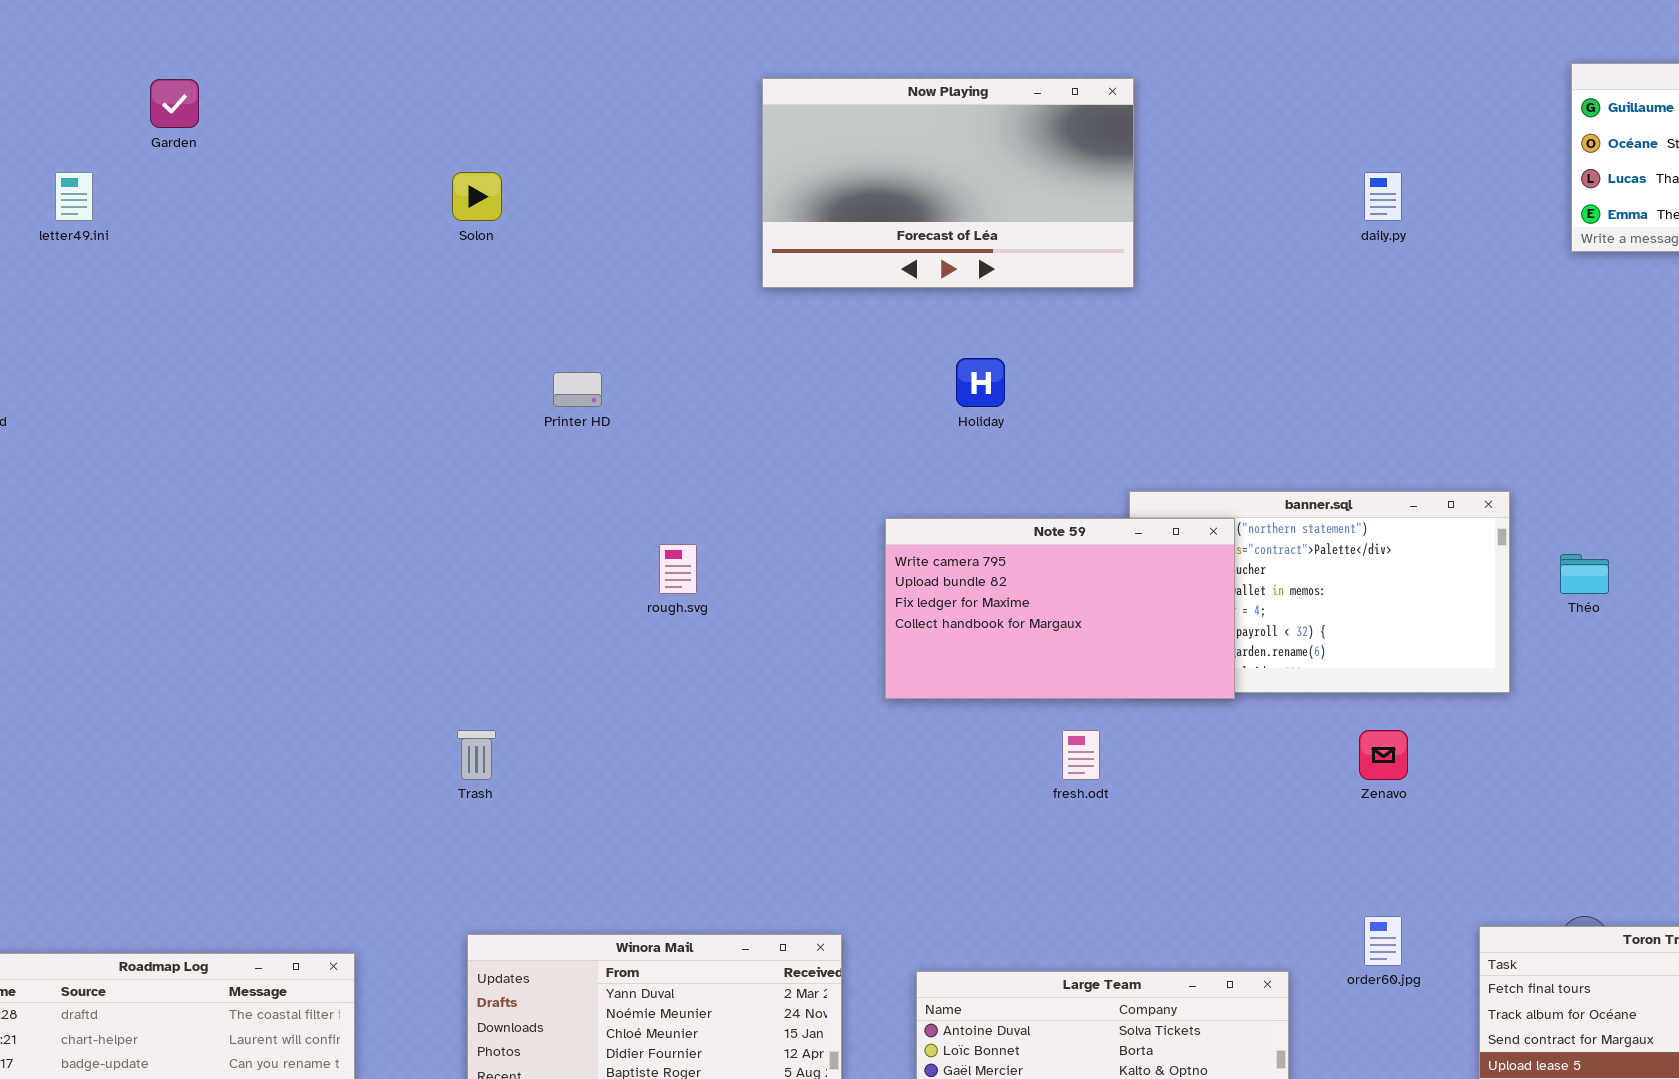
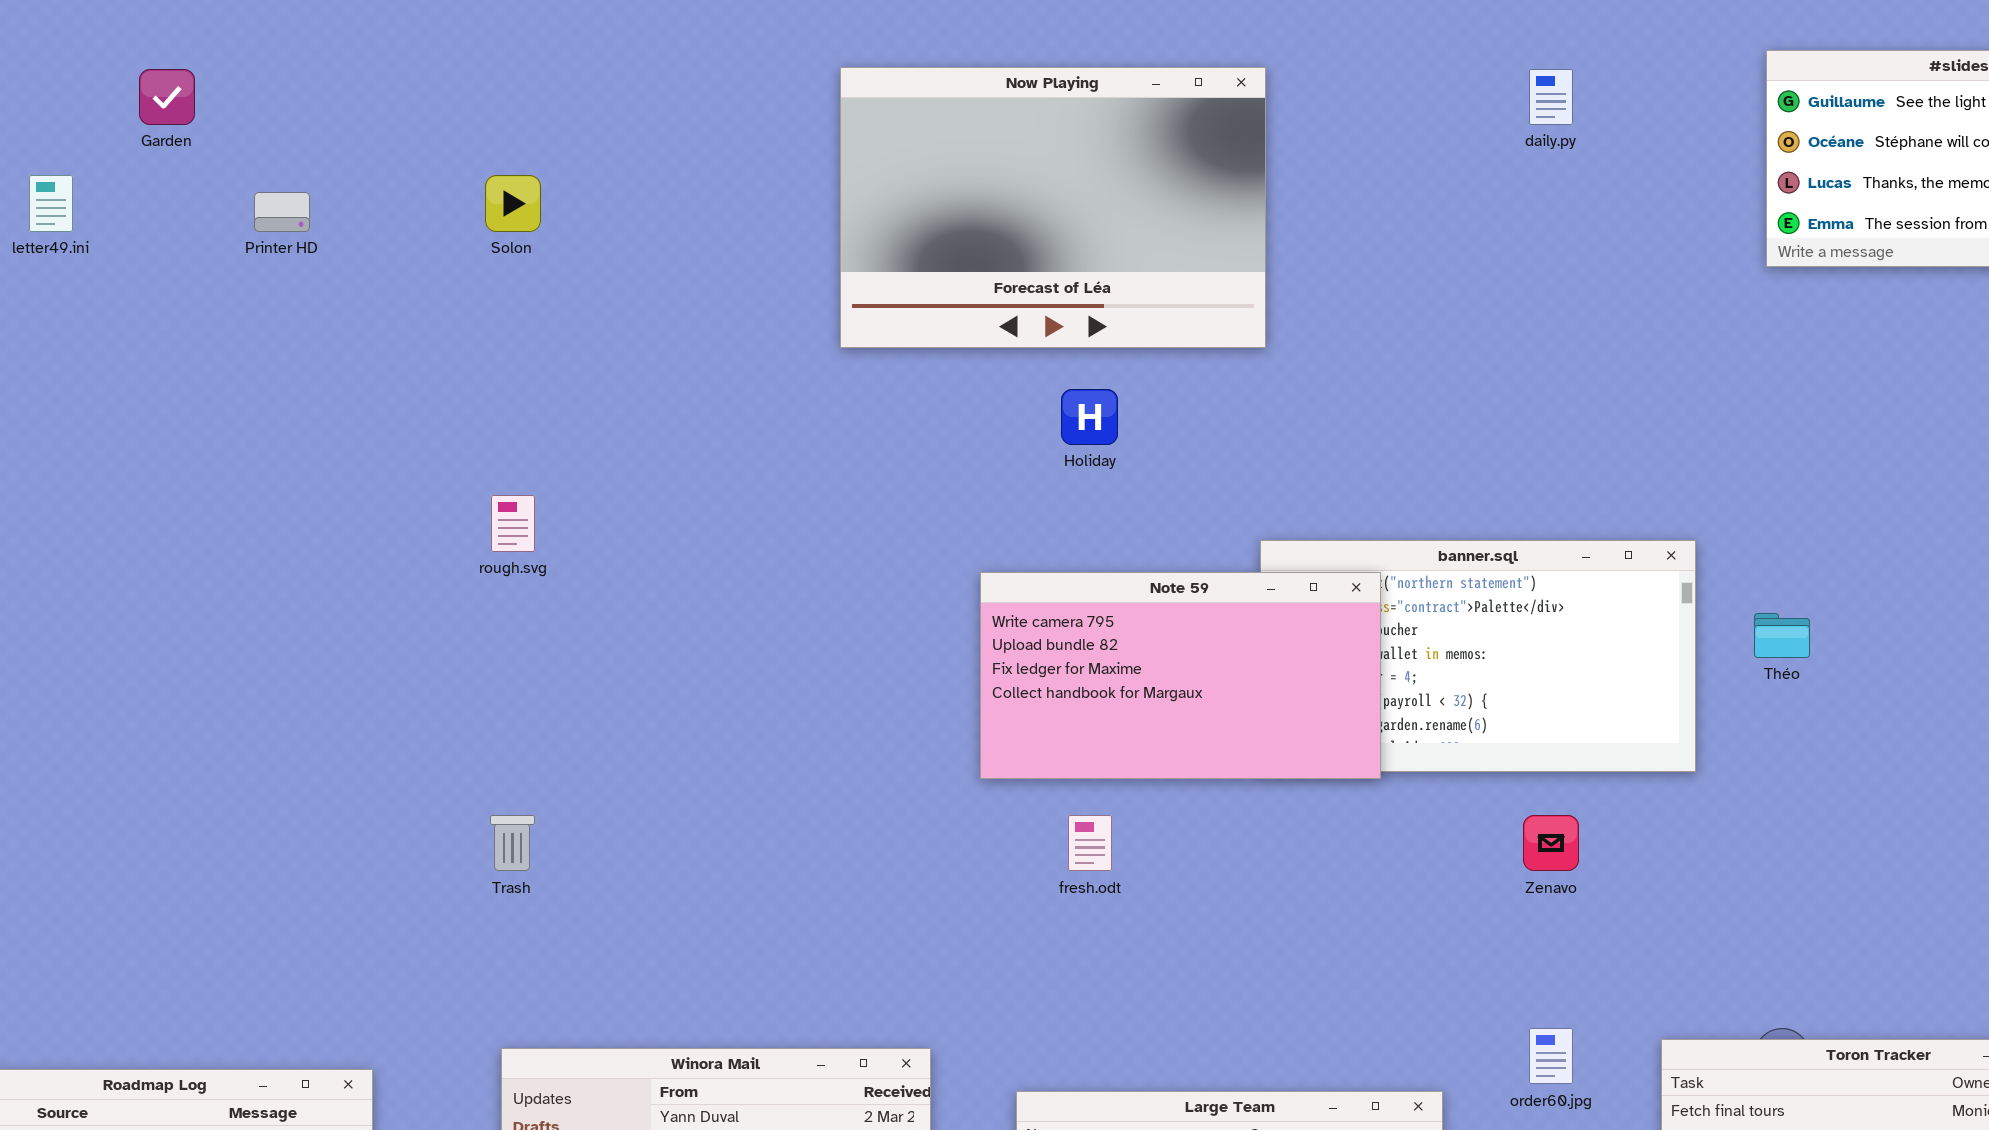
Now Playing: [762,78,1134,288] -> [840,67,1266,348], resized
daily.py: [1364,172,1402,221] -> [1529,69,1573,125], moved
Printer HD: [553,372,602,407] -> [254,192,310,232], moved
rough.svg: [659,544,697,594] -> [491,495,535,552], moved
fresh.odt: [1062,730,1100,780] -> [1068,815,1112,871], moved

